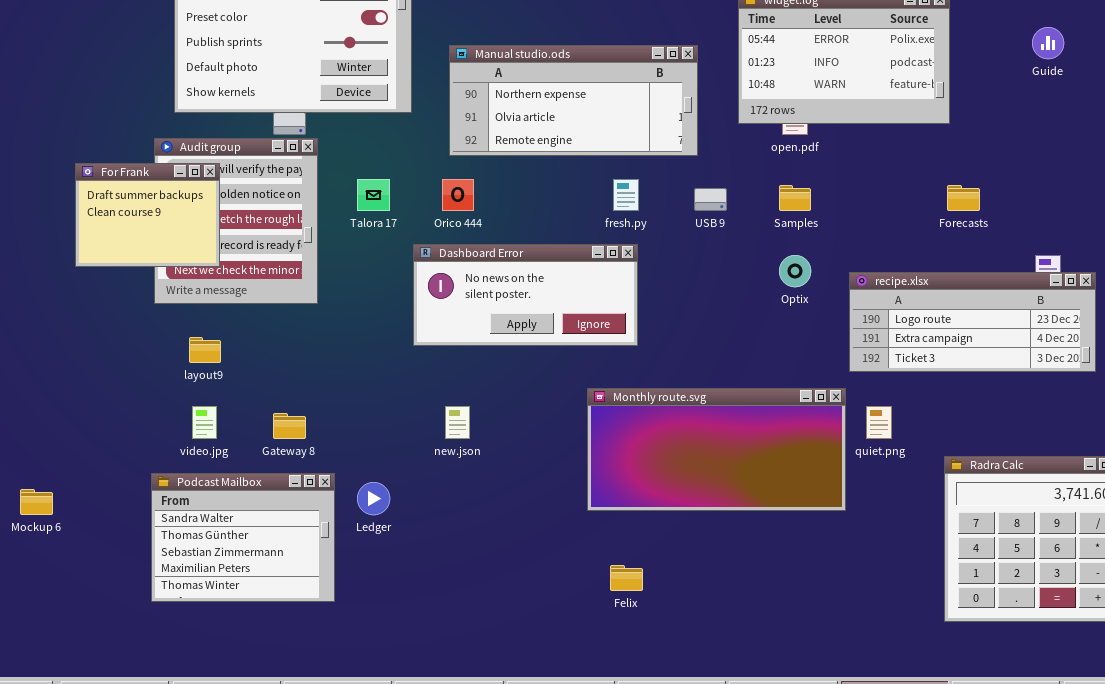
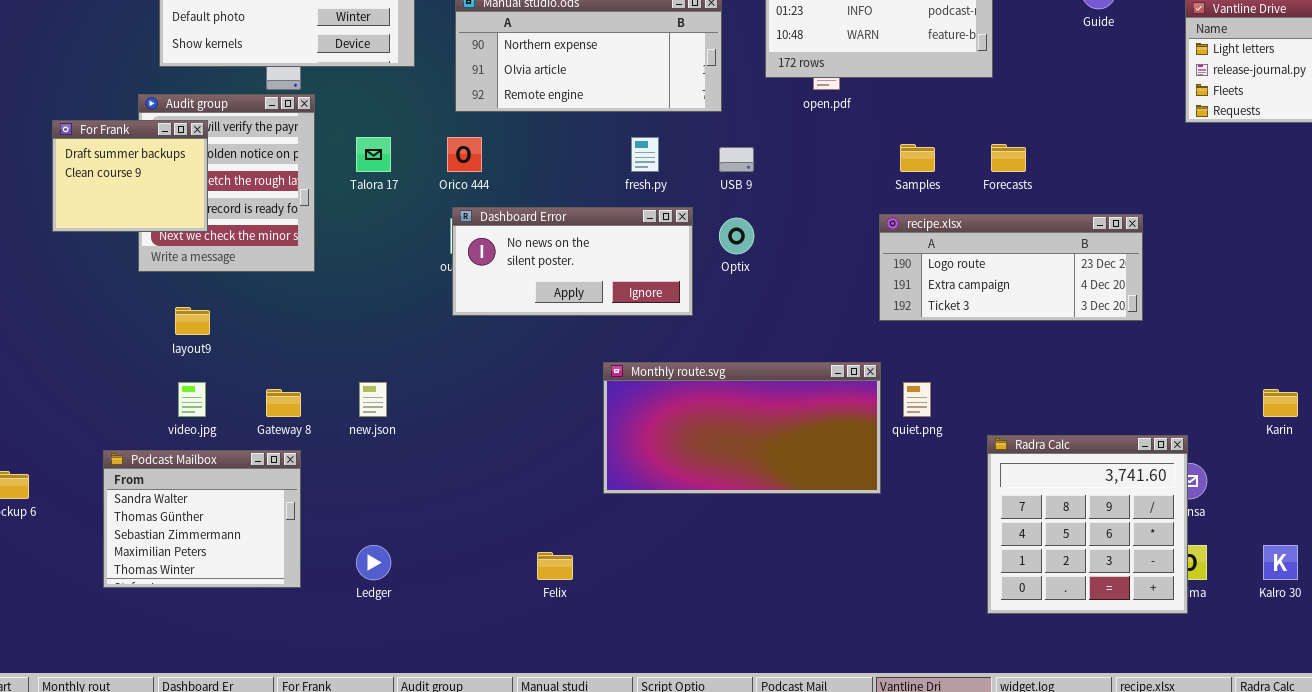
Samples: [779,185,811,211] -> [900,144,935,172], moved
Dashboard Error: [413,244,638,346] -> [452,207,693,316], moved
Optix: [779,255,811,287] -> [719,218,754,254], moved
recipe.xlsx: [849,272,1096,372] -> [879,214,1143,321], moved
new.json: [445,406,470,439] -> [359,382,387,417], moved
Podcast Mailbox: [151,473,335,602] -> [103,450,301,588], moved
Ledger: [357,482,390,515] -> [356,545,391,580], moved
Felix: [610,565,643,591] -> [537,552,573,580], moved

